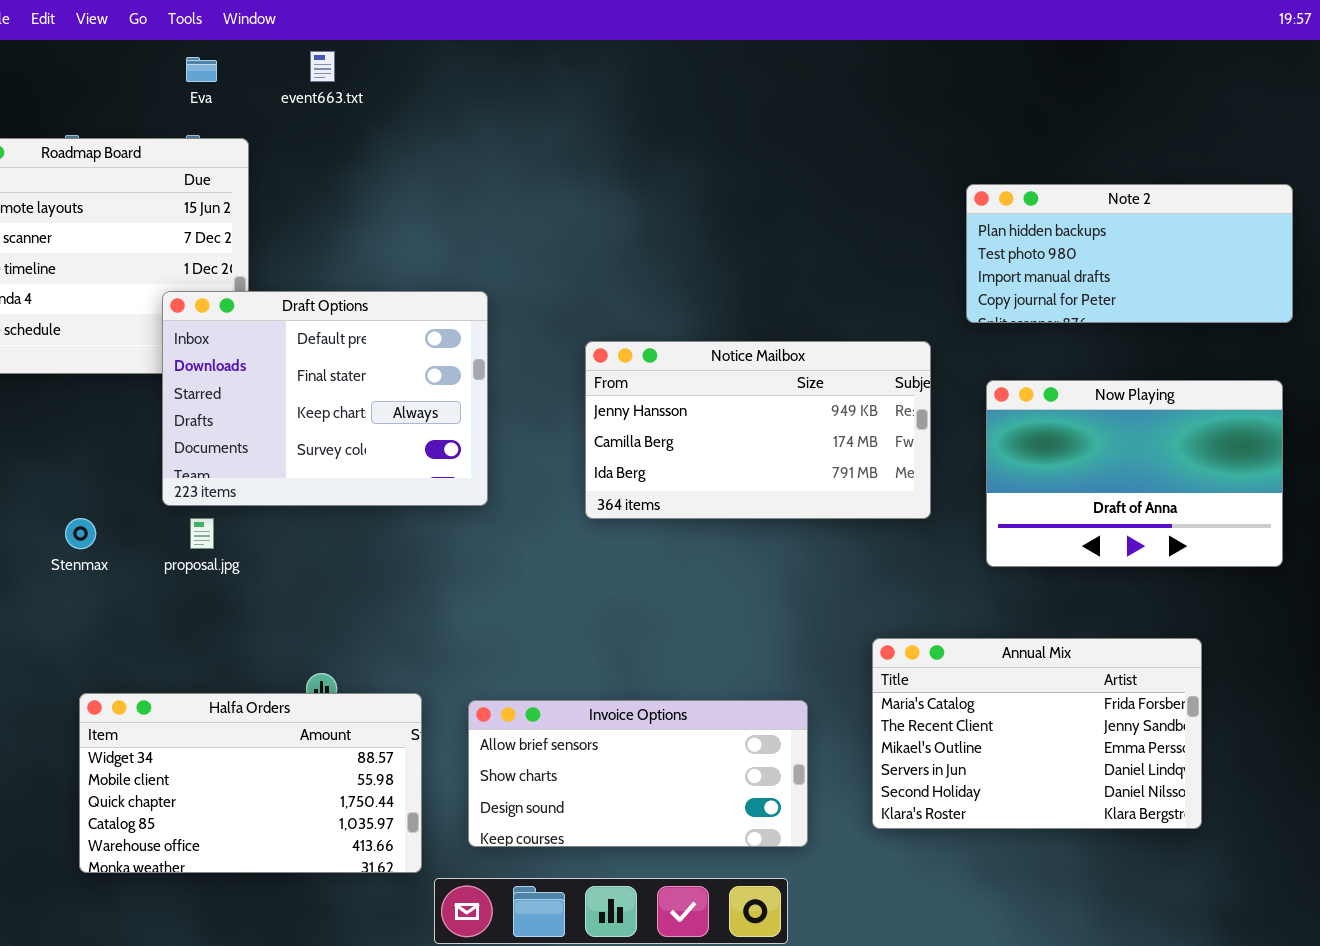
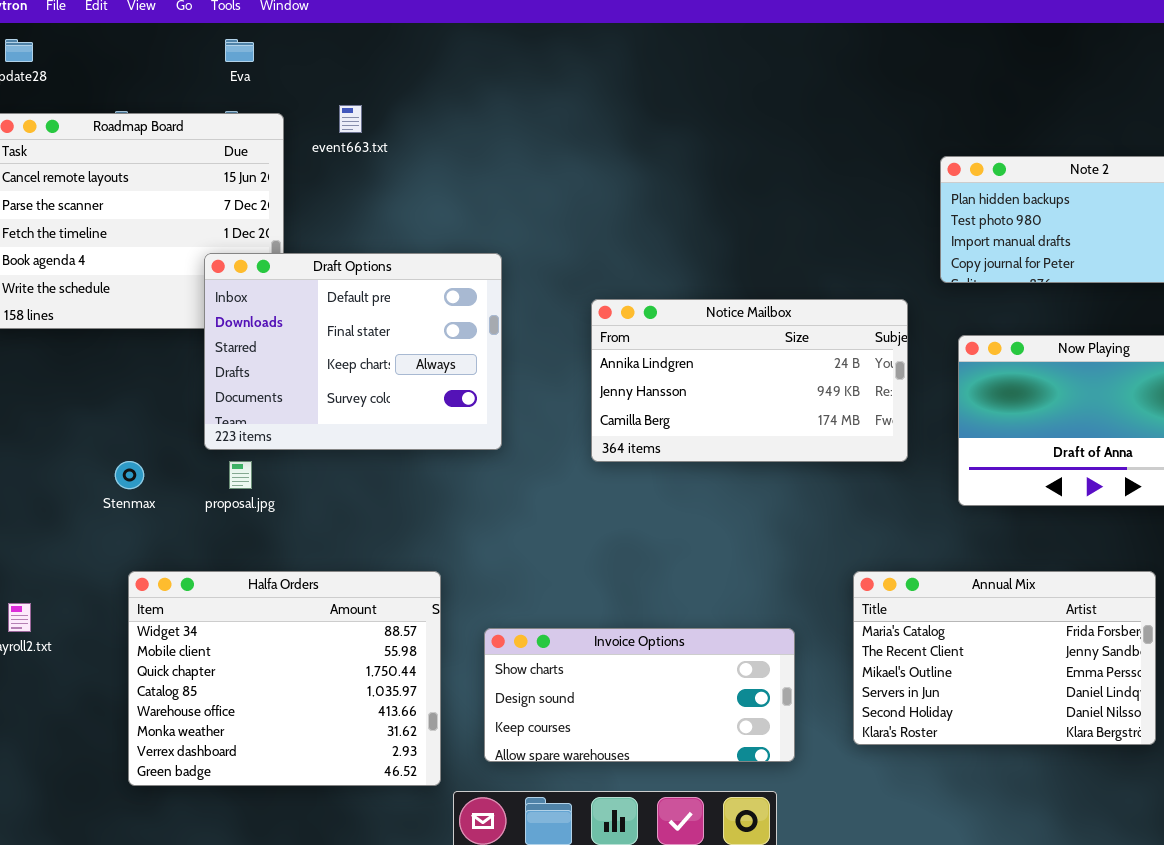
event663.txt: [310,51,335,82] -> [339,105,362,133], moved
Notice Mailbox: [585,341,931,519] -> [591,299,908,462], scrolled up 1 row
Halfa Orders: [79,693,422,873] -> [128,571,441,786], resized
Invoice Options: [468,700,808,847] -> [484,628,795,762], scrolled down 1 row

